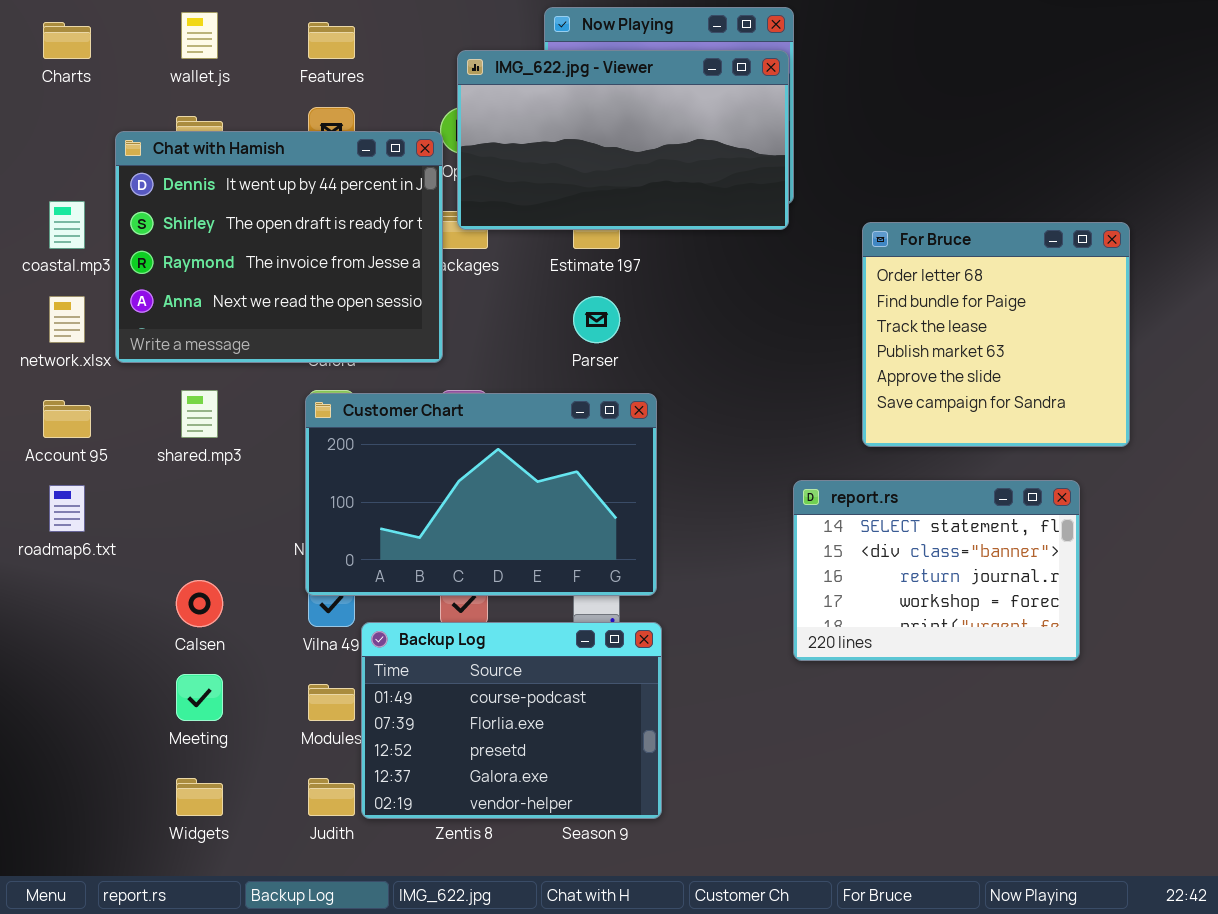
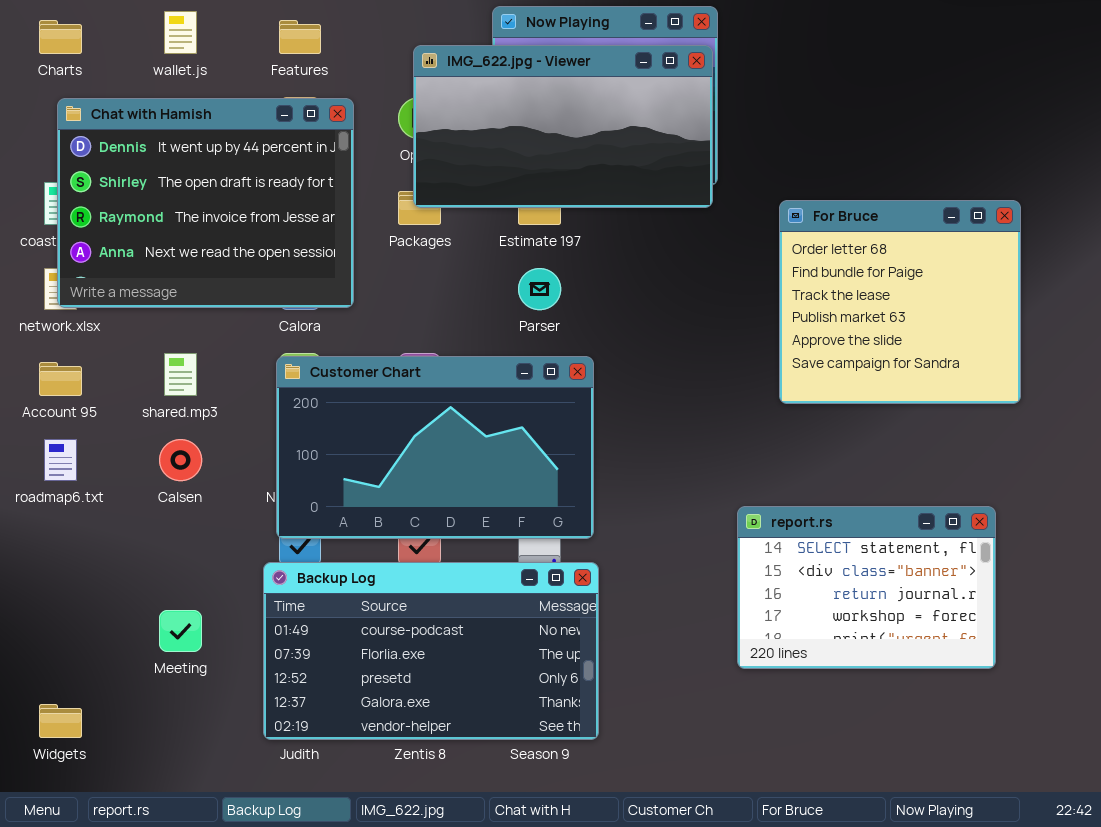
Chat with Hamish: [115,131,443,363] -> [57,98,354,308], moved
report.rs: [793,480,1080,661] -> [737,506,996,669], moved
Calsen: [176,580,223,627] -> [159,439,202,481], moved
Backup Log: [361,622,662,819] -> [263,562,599,740], resized
Widgets: [176,778,223,816] -> [39,704,82,738], moved

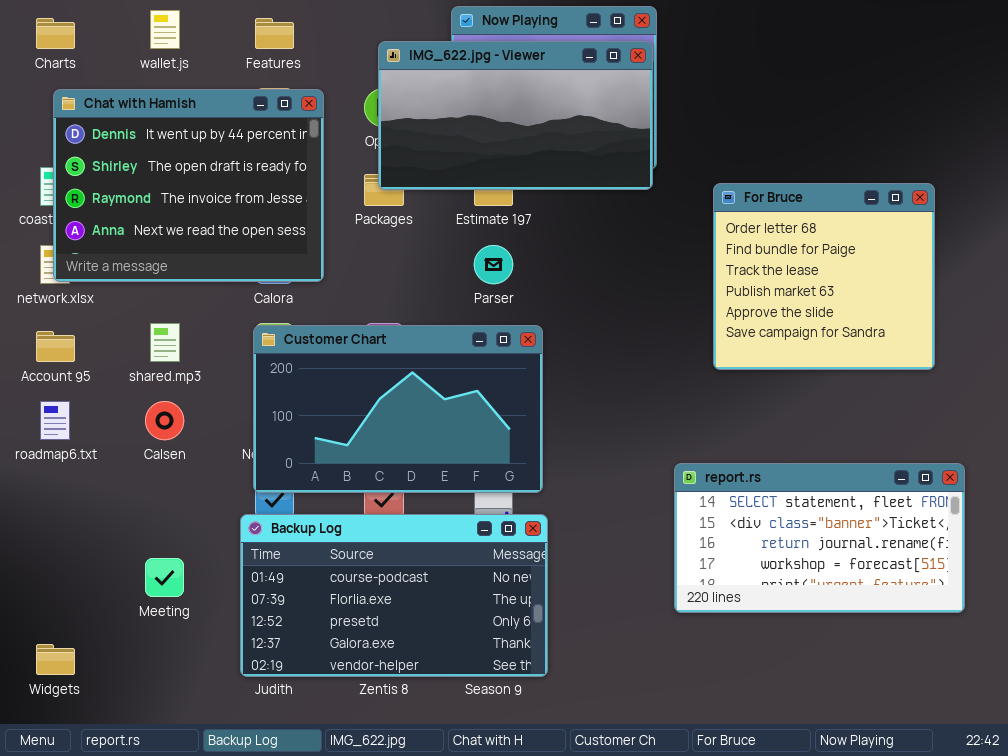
report.rs: [737,506,996,669] -> [674,463,965,613], resized

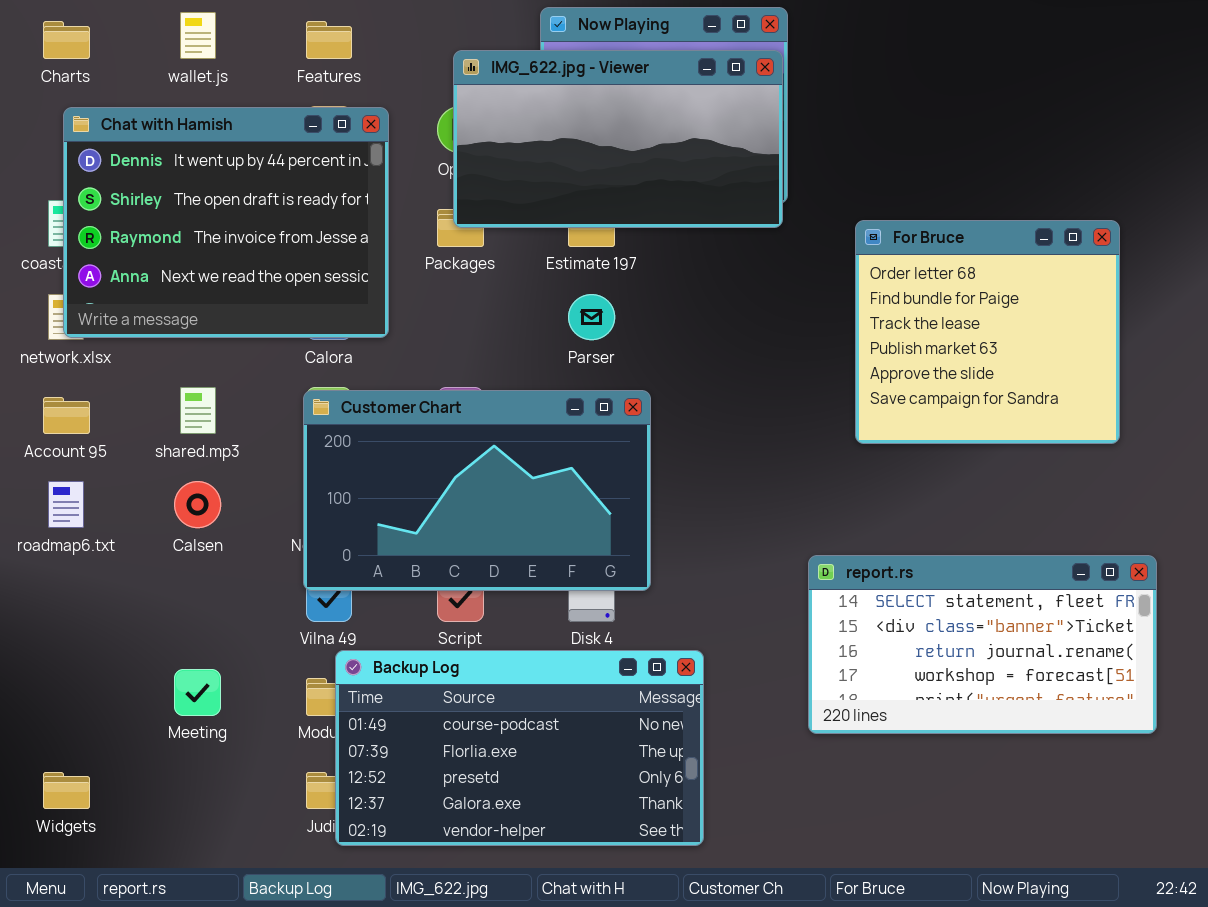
Backup Log: [240,514,548,677] -> [335,650,704,846], moved

